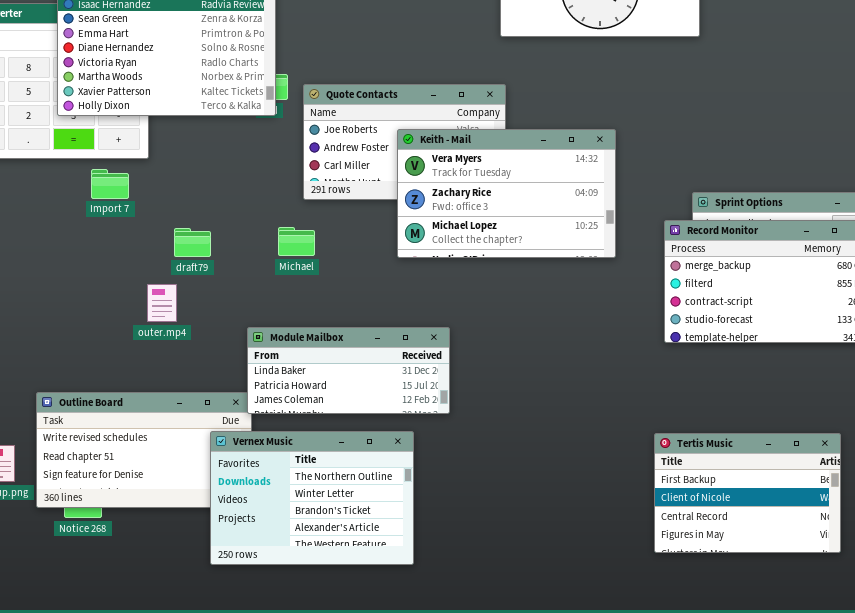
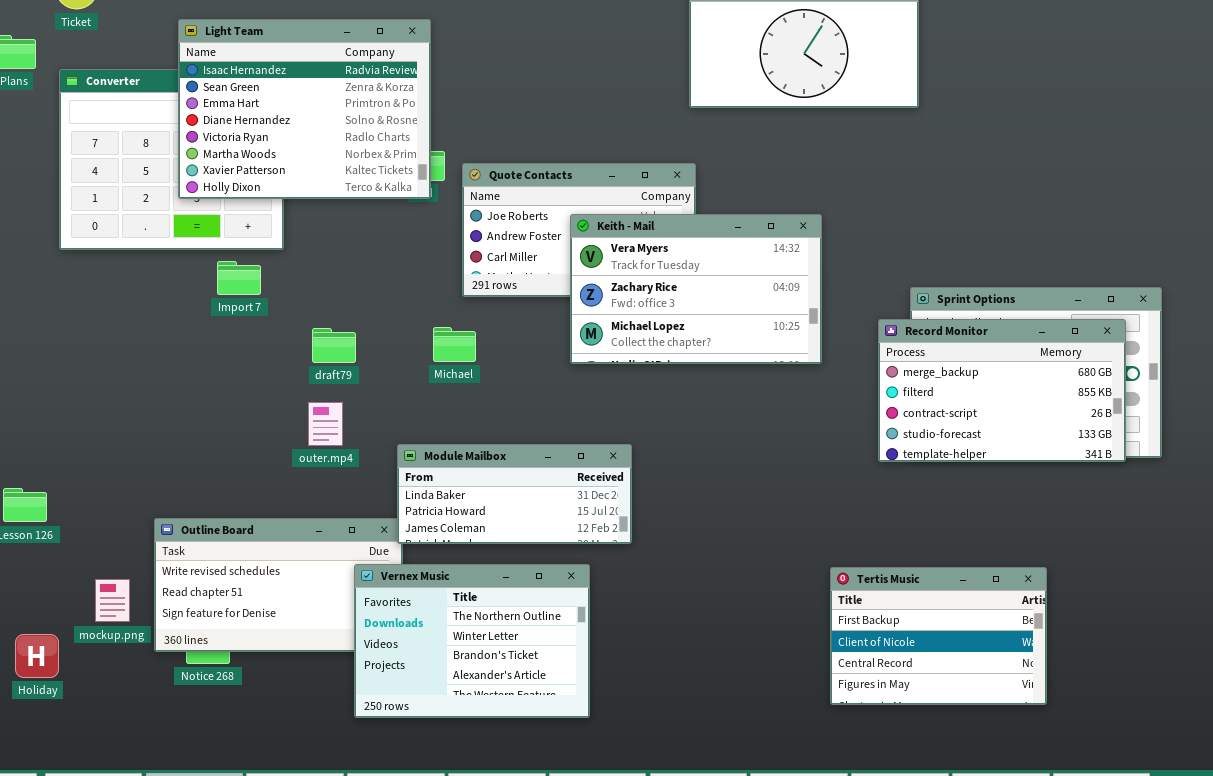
outer.mp4: [147,284,177,322] -> [308,402,343,446], moved
Tertis Music: [654,433,841,553] -> [830,567,1047,705], moved

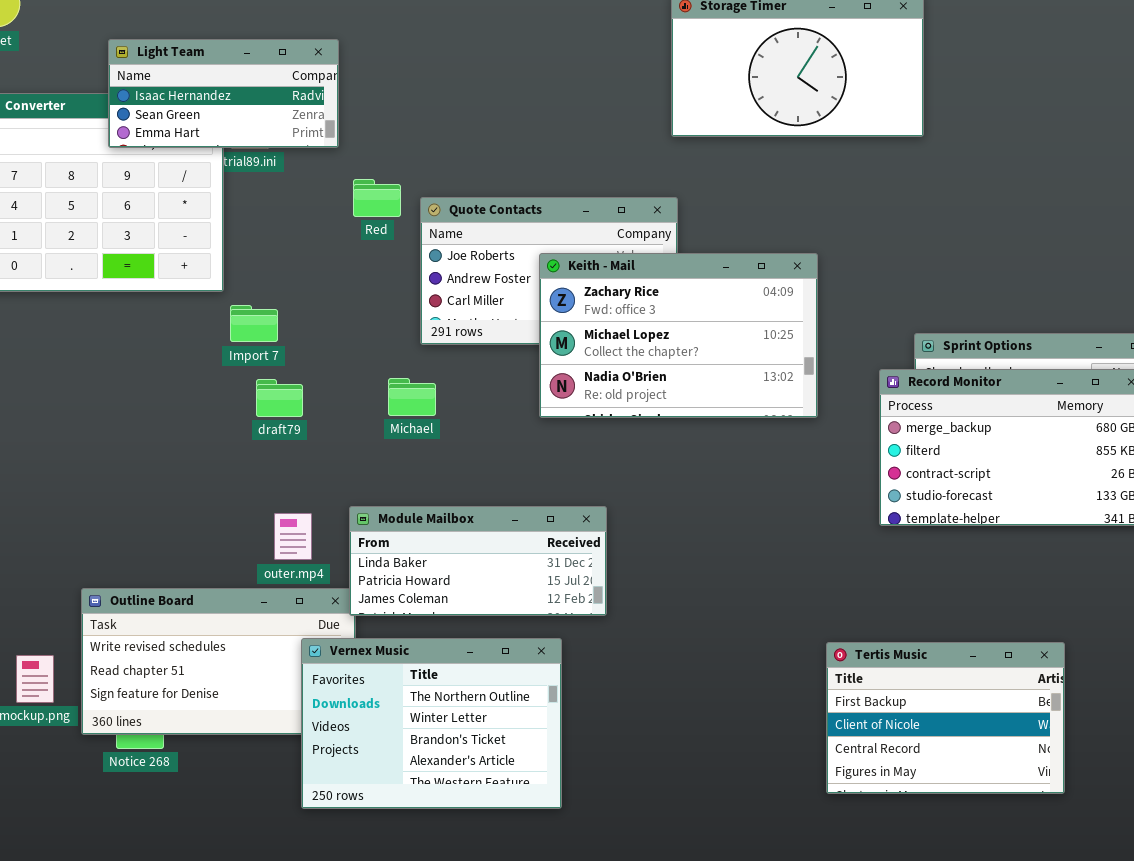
Light Team: [178,19,431,199] -> [108,39,339,148], resized
Keith - Mail: [570,214,822,364] -> [539,253,818,418], scrolled down 1 row
Import 7: [217,261,261,295] -> [230,305,278,342], moved
outer.mp4: [308,402,343,446] -> [274,513,312,560], moved

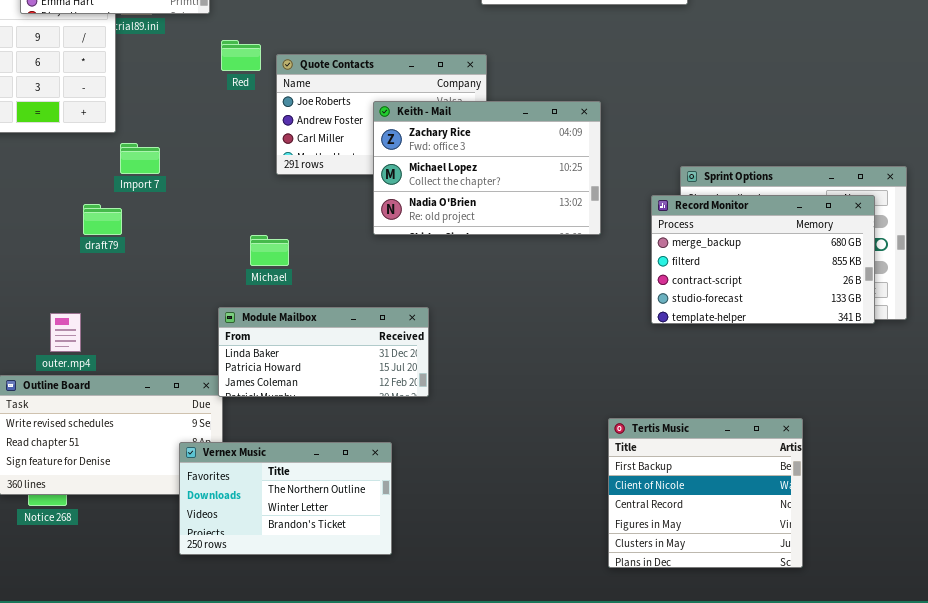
Michael: [388,378,436,416] -> [250,235,289,266], moved
draft79: [256,379,303,417] -> [83,204,122,235], moved
outer.mp4: [274,513,312,560] -> [50,313,81,352], moved
Vernex Music: [301,638,562,809] -> [179,442,392,555], resized
Tertis Music: [826,642,1065,794] -> [608,418,803,568], resized

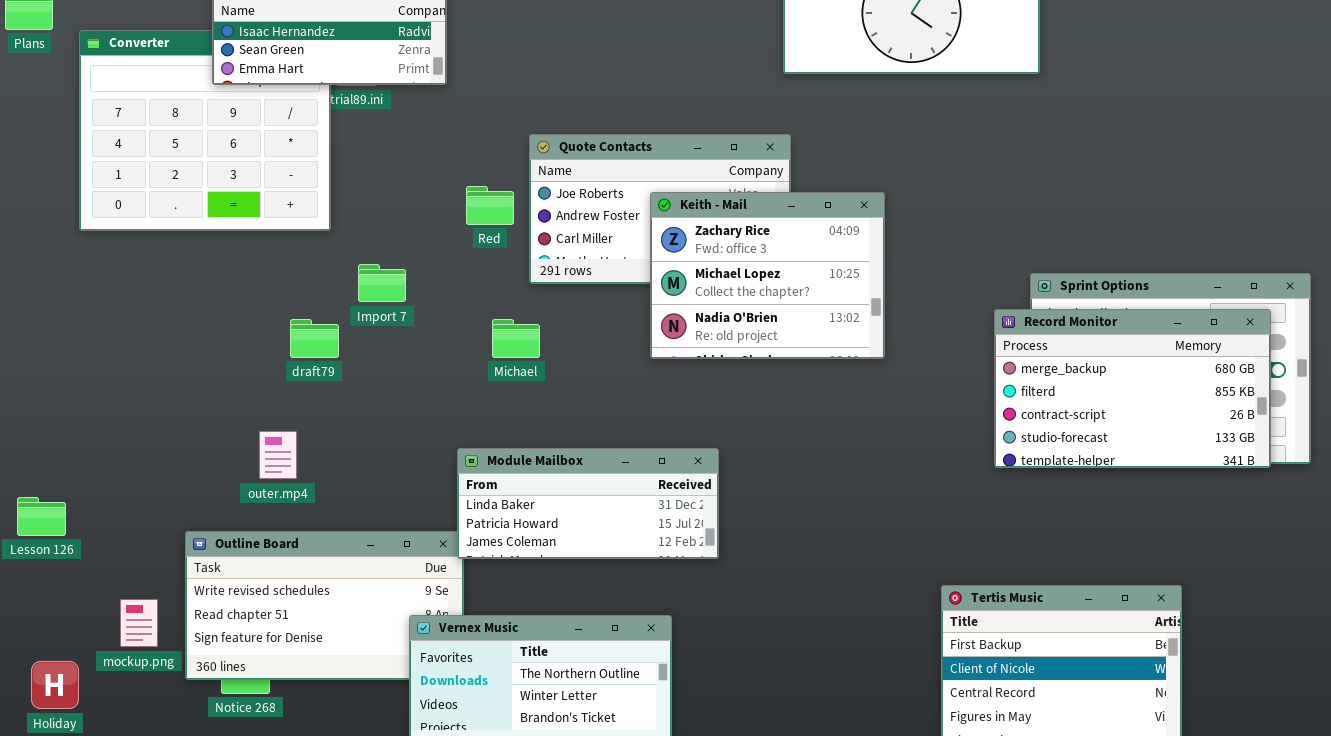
Red: [221,40,261,71] -> [466,186,514,225], moved
Keith - Mail: [373,101,601,235] -> [650,192,885,359], resized
Import 7: [120,143,160,174] -> [358,264,406,302], moved
Michael: [250,235,289,266] -> [492,319,540,358], moved
outer.mp4: [50,313,81,352] -> [259,431,297,479], moved

